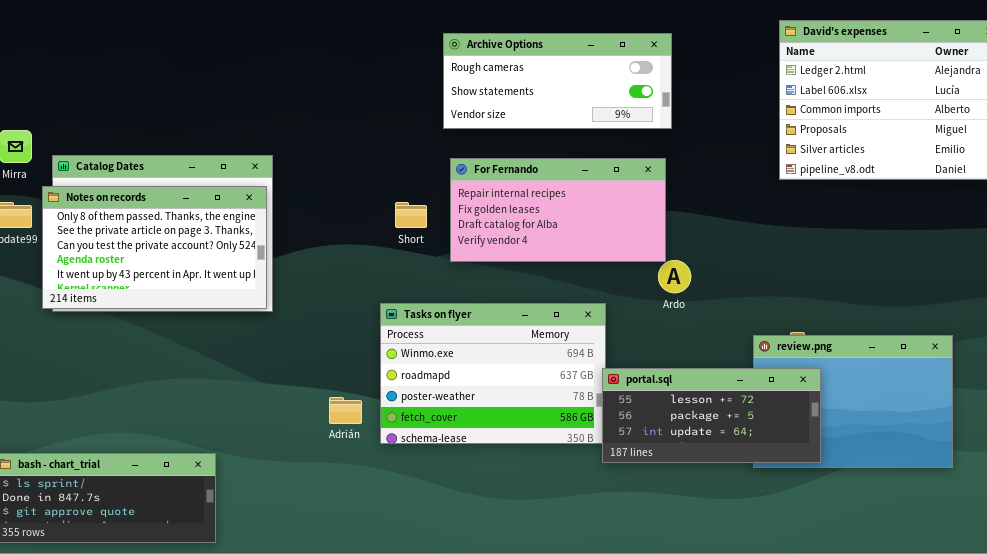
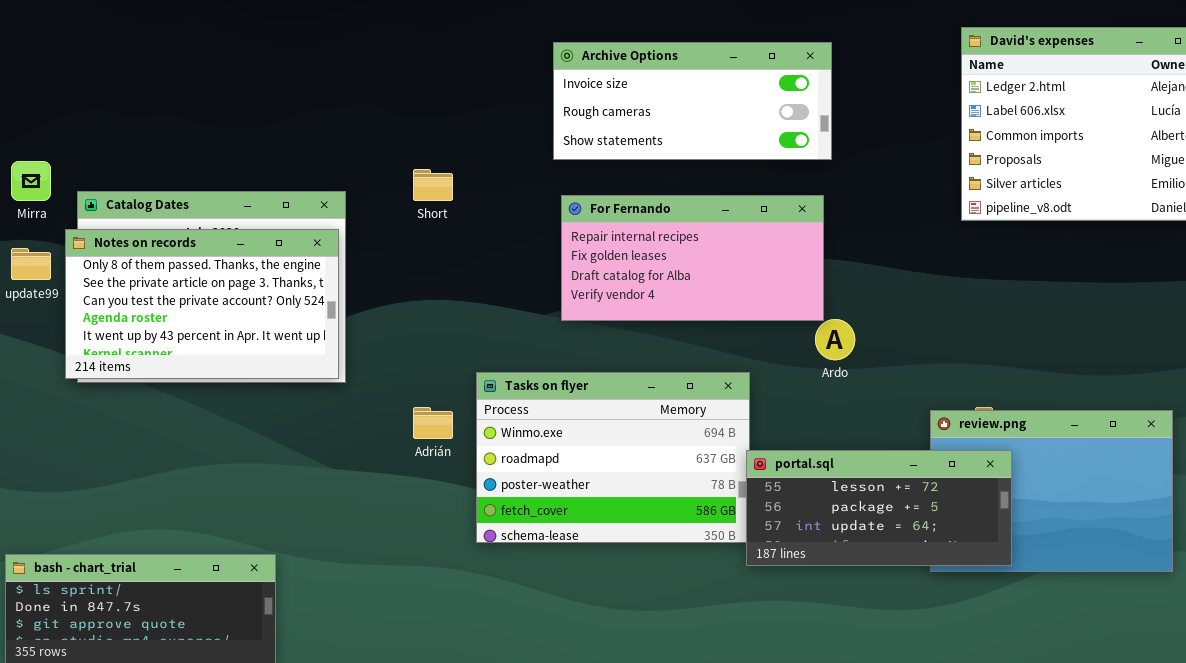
Archive Options: [443,33,672,129] -> [553,42,832,160], scrolled up 1 row
Short: [395,202,427,228] -> [413,169,453,201], moved
Adrián: [329,397,362,424] -> [413,407,453,439], moved

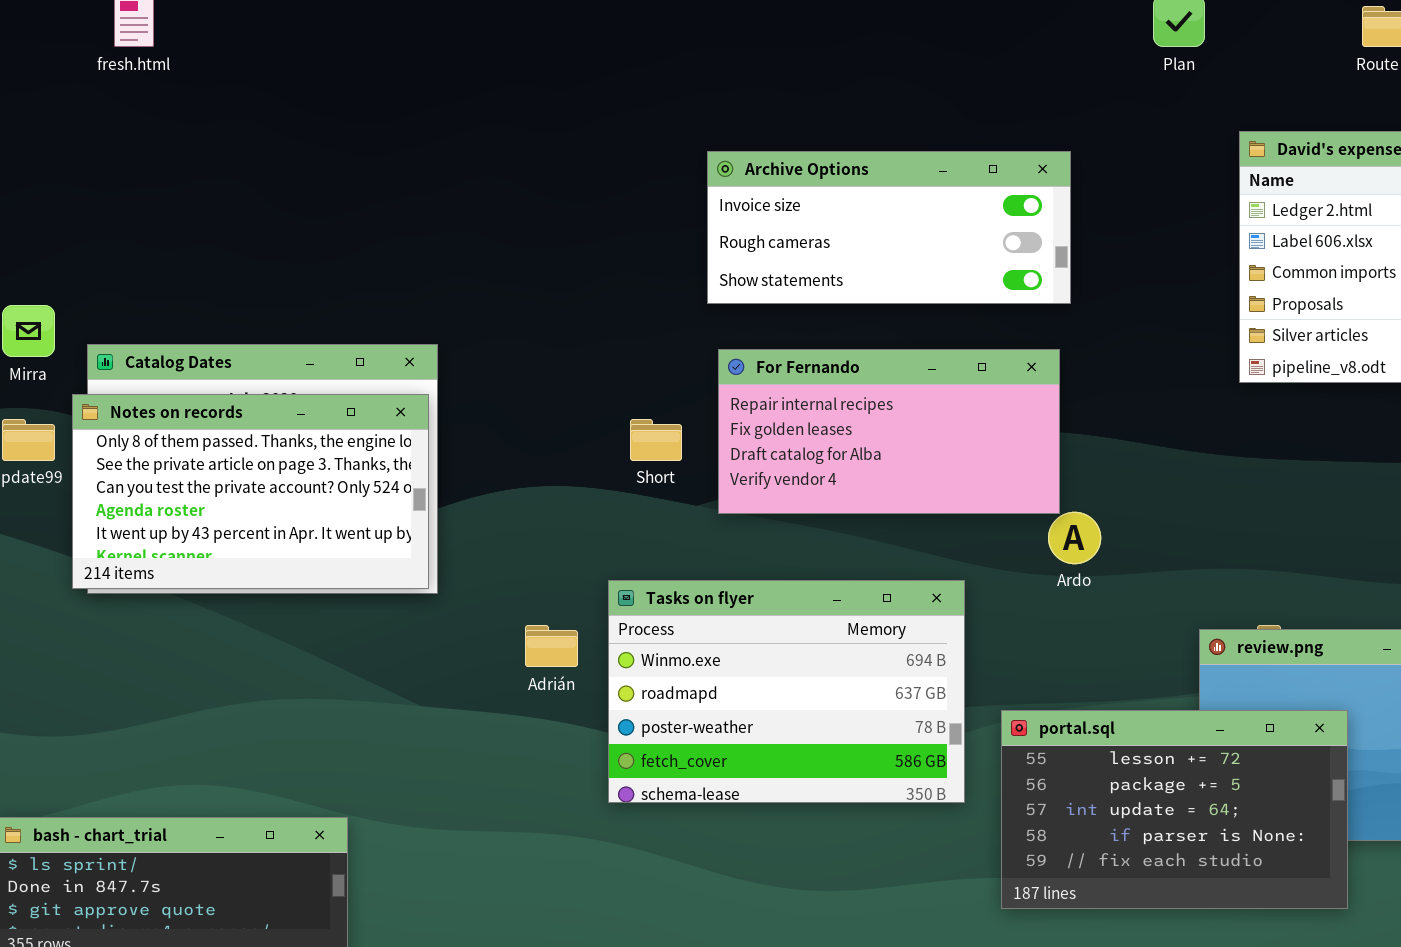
Short: [413,169,453,201] -> [630,419,682,461], moved
portal.sql: [746,450,1012,566] -> [1001,710,1348,909], moved, resized

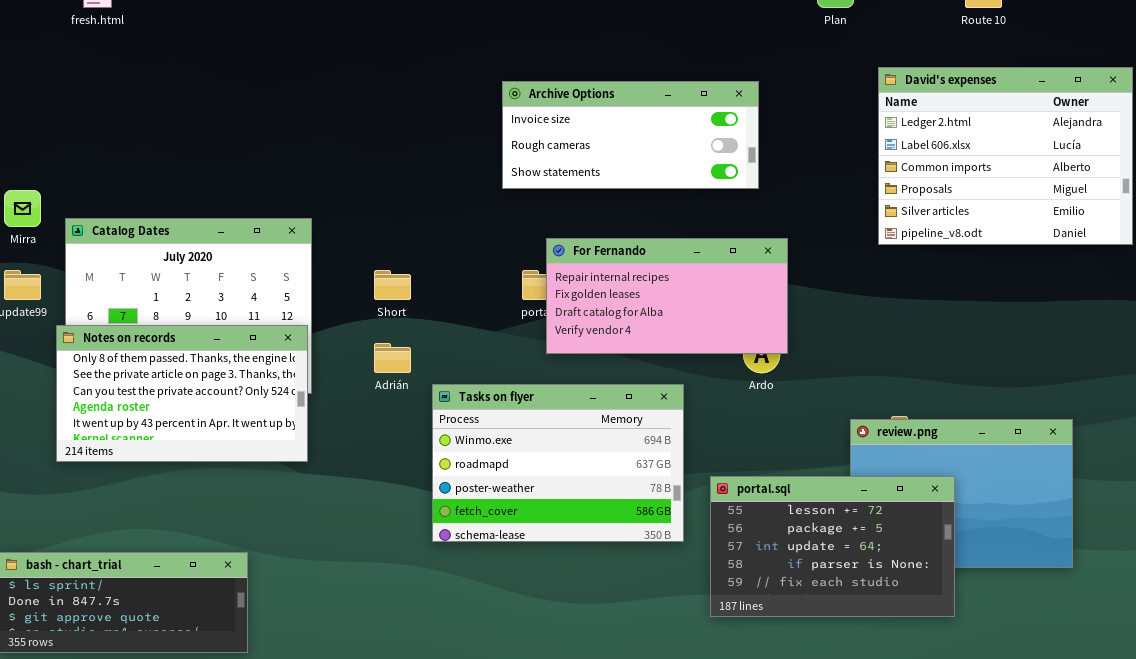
For Fernando: [718,349,1060,514] -> [546,238,788,354], moved
Notes on records: [72,394,429,589] -> [56,325,308,462], moved
Short: [630,419,682,461] -> [374,270,411,300], moved
Adrián: [525,625,578,667] -> [374,343,411,373], moved

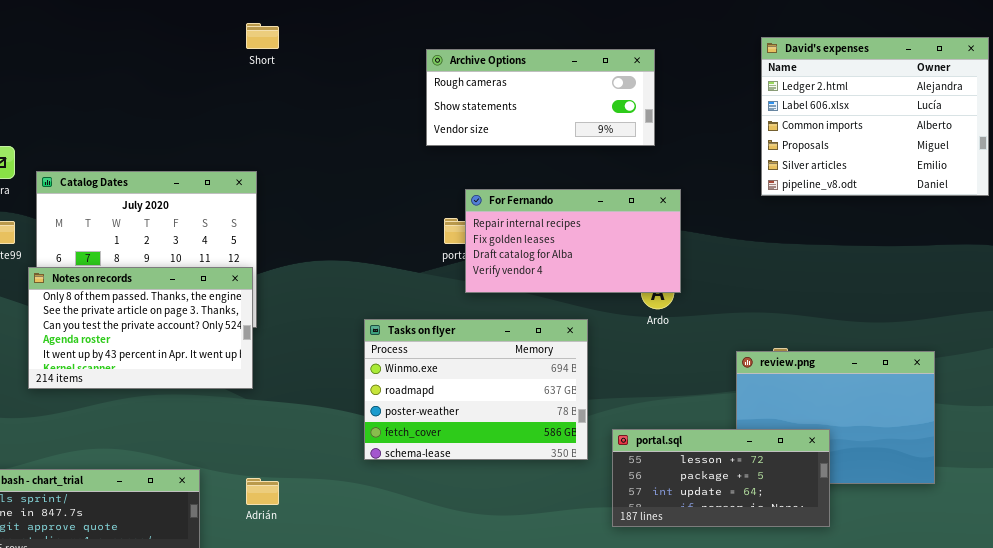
Archive Options: [502,81,759,189] -> [426,49,655,146], scrolled down 1 row
Short: [374,270,411,300] -> [246,23,279,49], moved
Adrián: [374,343,411,373] -> [246,478,279,505], moved
portal.sql: [710,476,955,617] -> [612,429,830,527], resized

